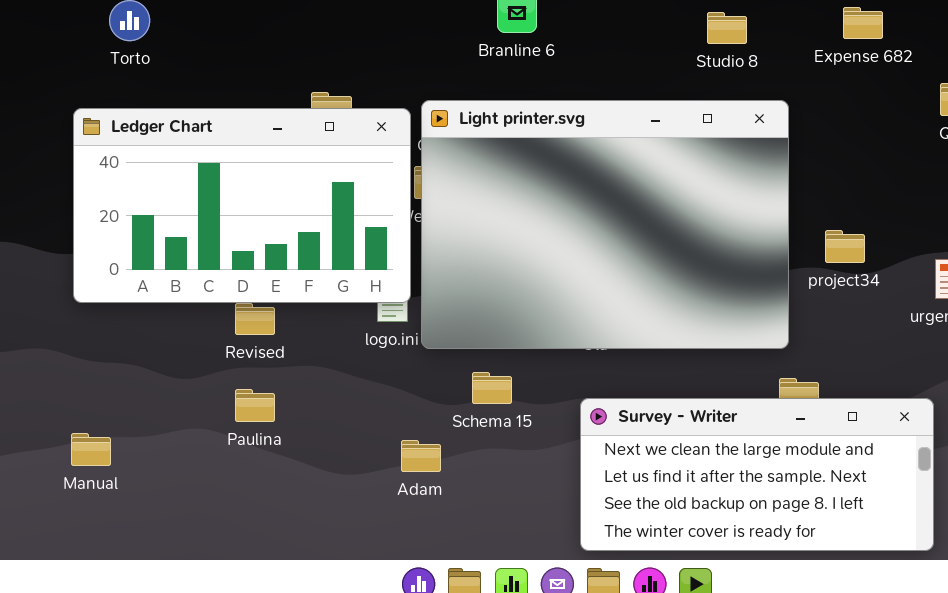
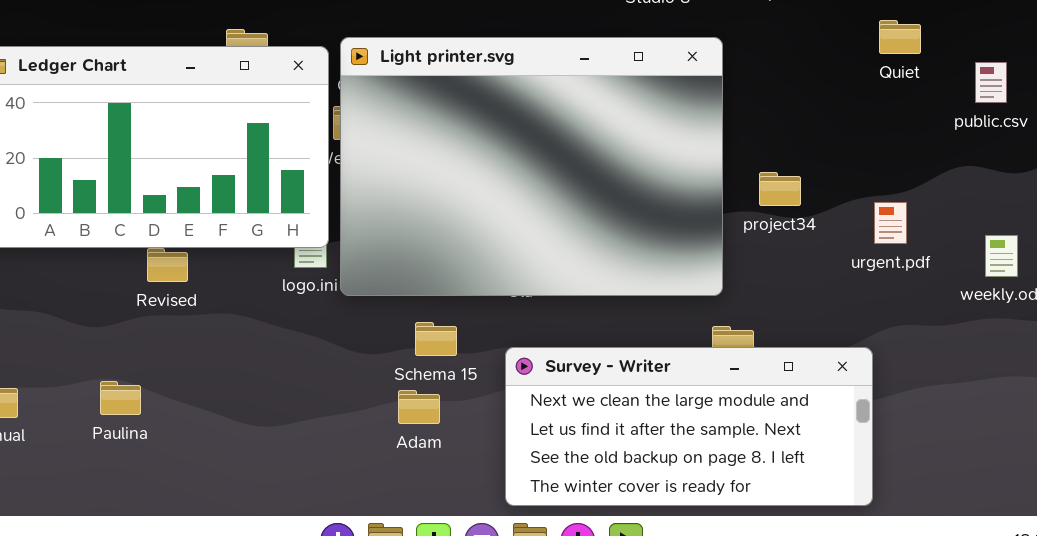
Schema 15: [472,372,512,404] -> [415,322,457,356], moved
Paulina: [235,389,275,422] -> [100,381,141,415], moved
Adam: [401,440,441,472] -> [398,390,440,424], moved

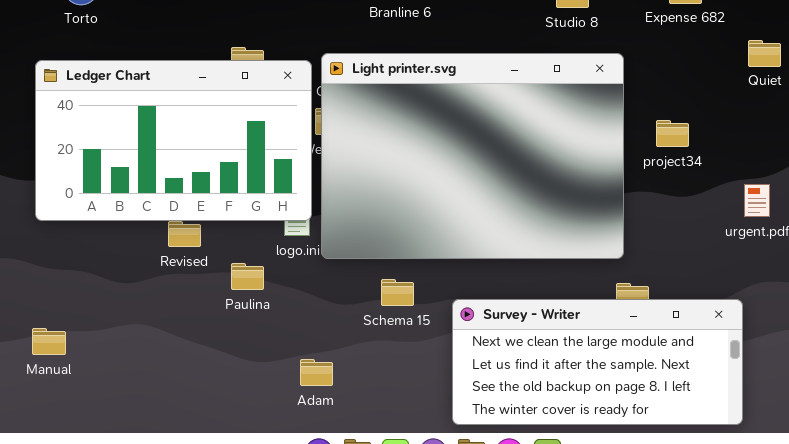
project34: [759,172,801,206] -> [656,120,689,147], moved
Paulina: [100,381,141,415] -> [231,263,264,290], moved
Adam: [398,390,440,424] -> [300,359,333,386], moved

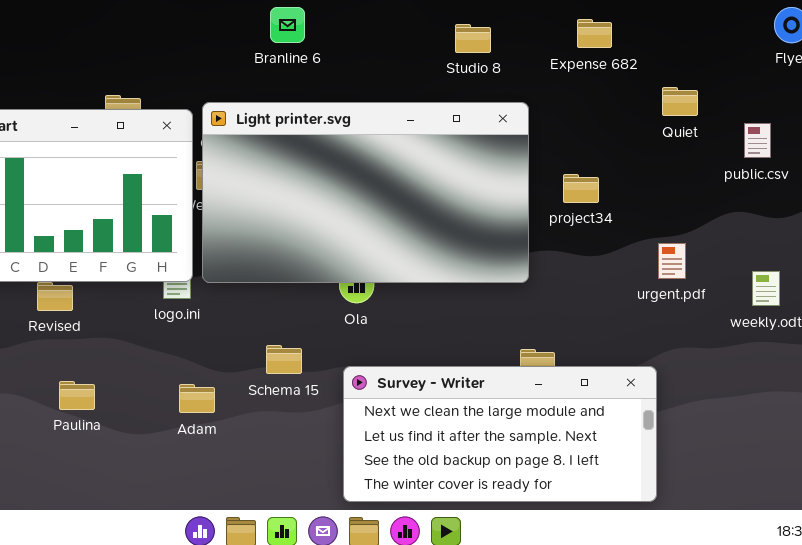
Light printer.svg: [321,53,624,259] -> [202,102,529,283], resized
Paulina: [231,263,264,290] -> [59,381,95,410], moved
Adam: [300,359,333,386] -> [179,384,215,413], moved

